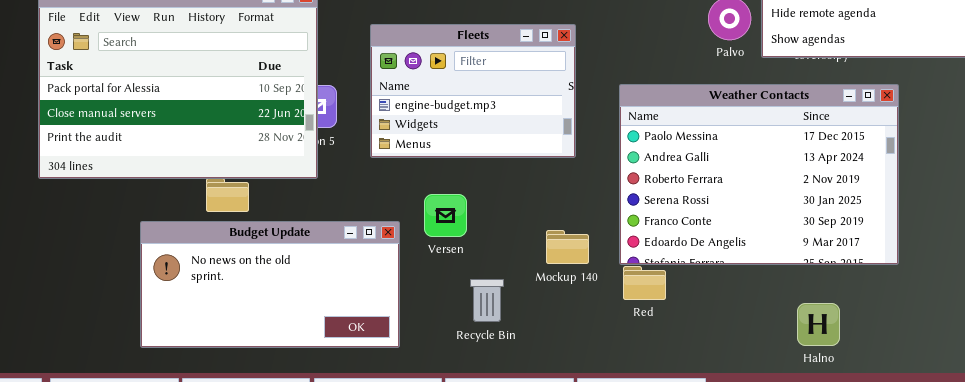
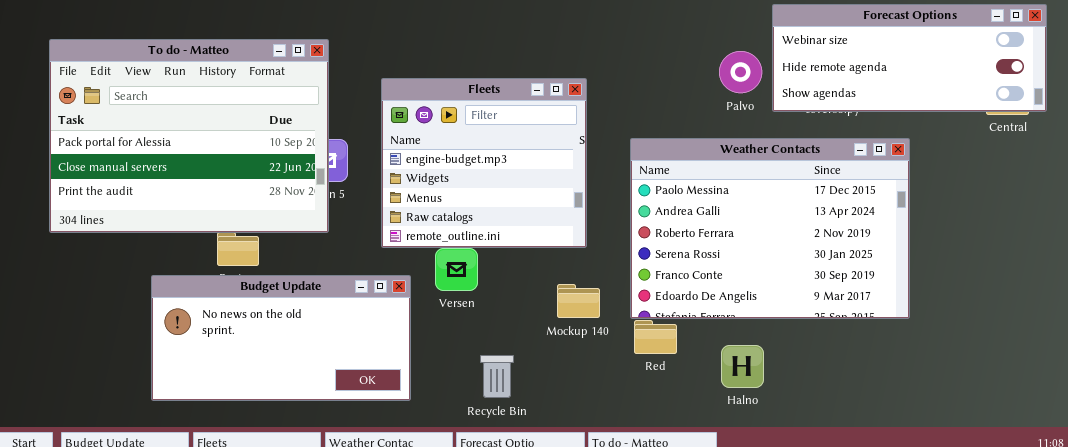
Fleets: [370,24,576,158] -> [381,78,587,248], resized
Recycle Bin: [470,279,504,322] -> [480,355,514,398], moved
Halno: [797,303,840,346] -> [721,345,764,388], moved

